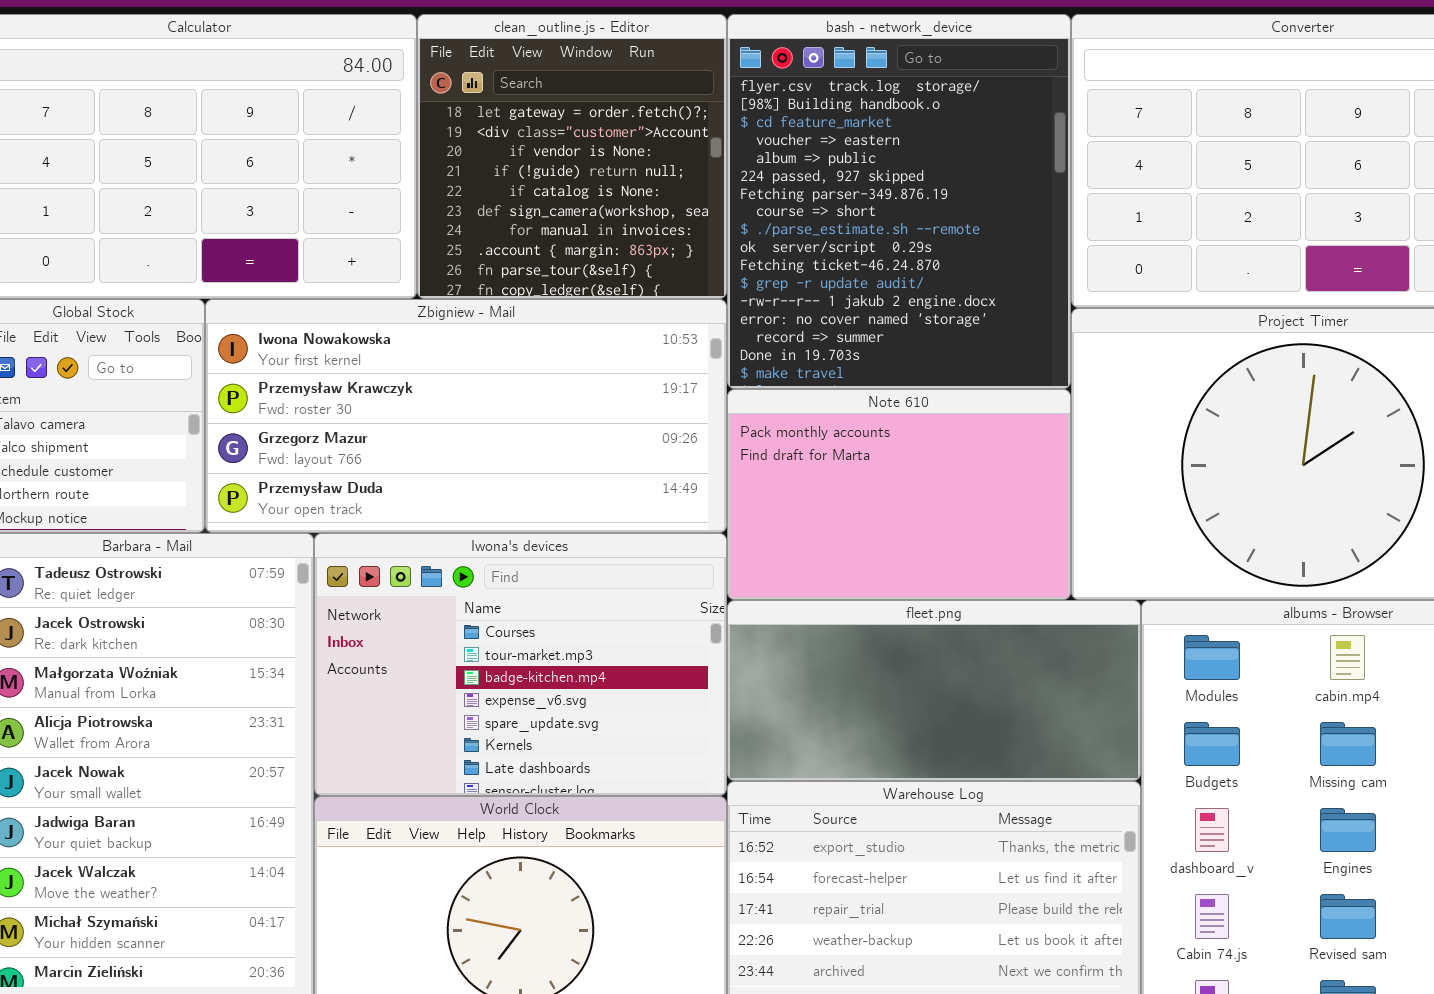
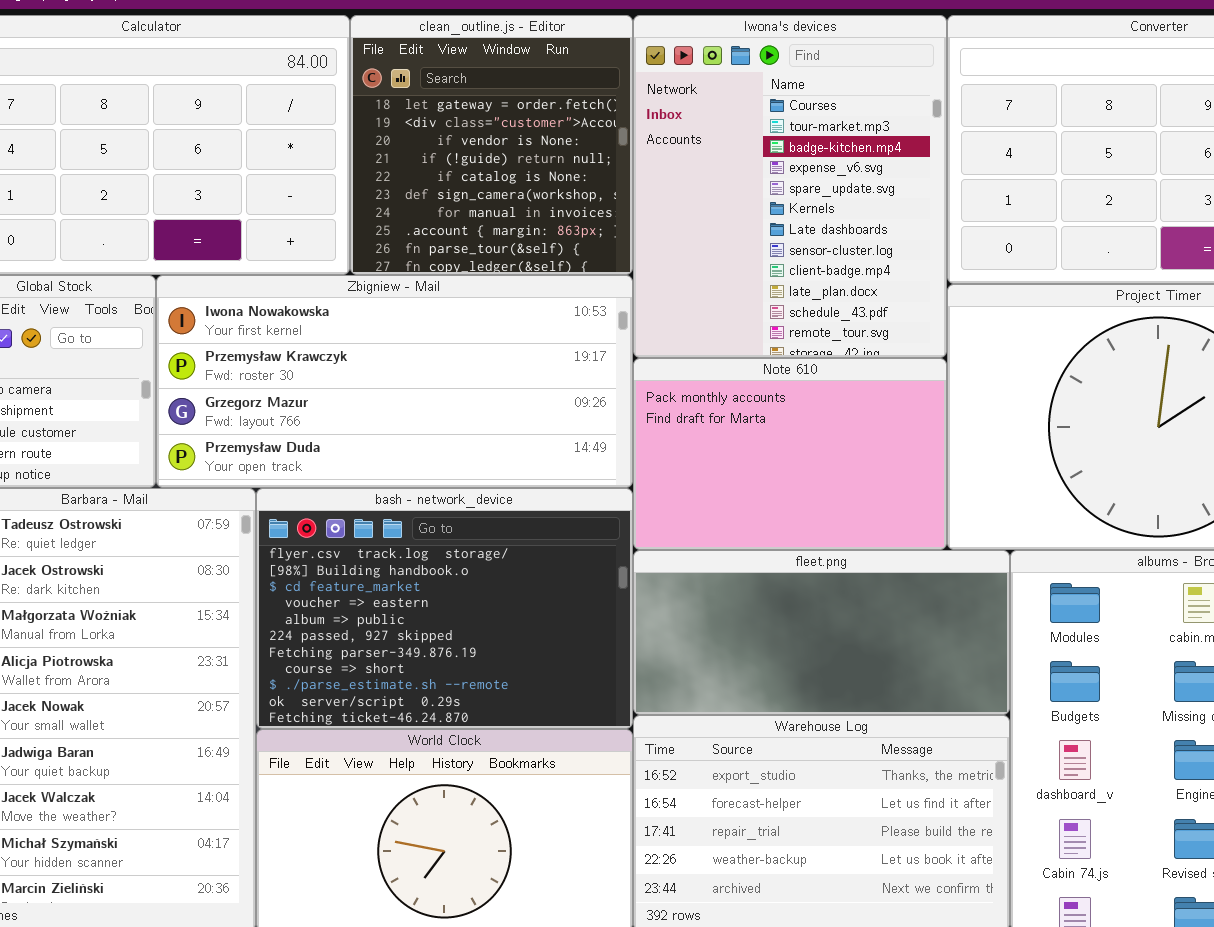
bash - network_device: [727,14,1071,389] -> [256,488,633,729], moved, resized
Iwona's devices: [314,533,727,796] -> [633,15,947,358], moved, resized

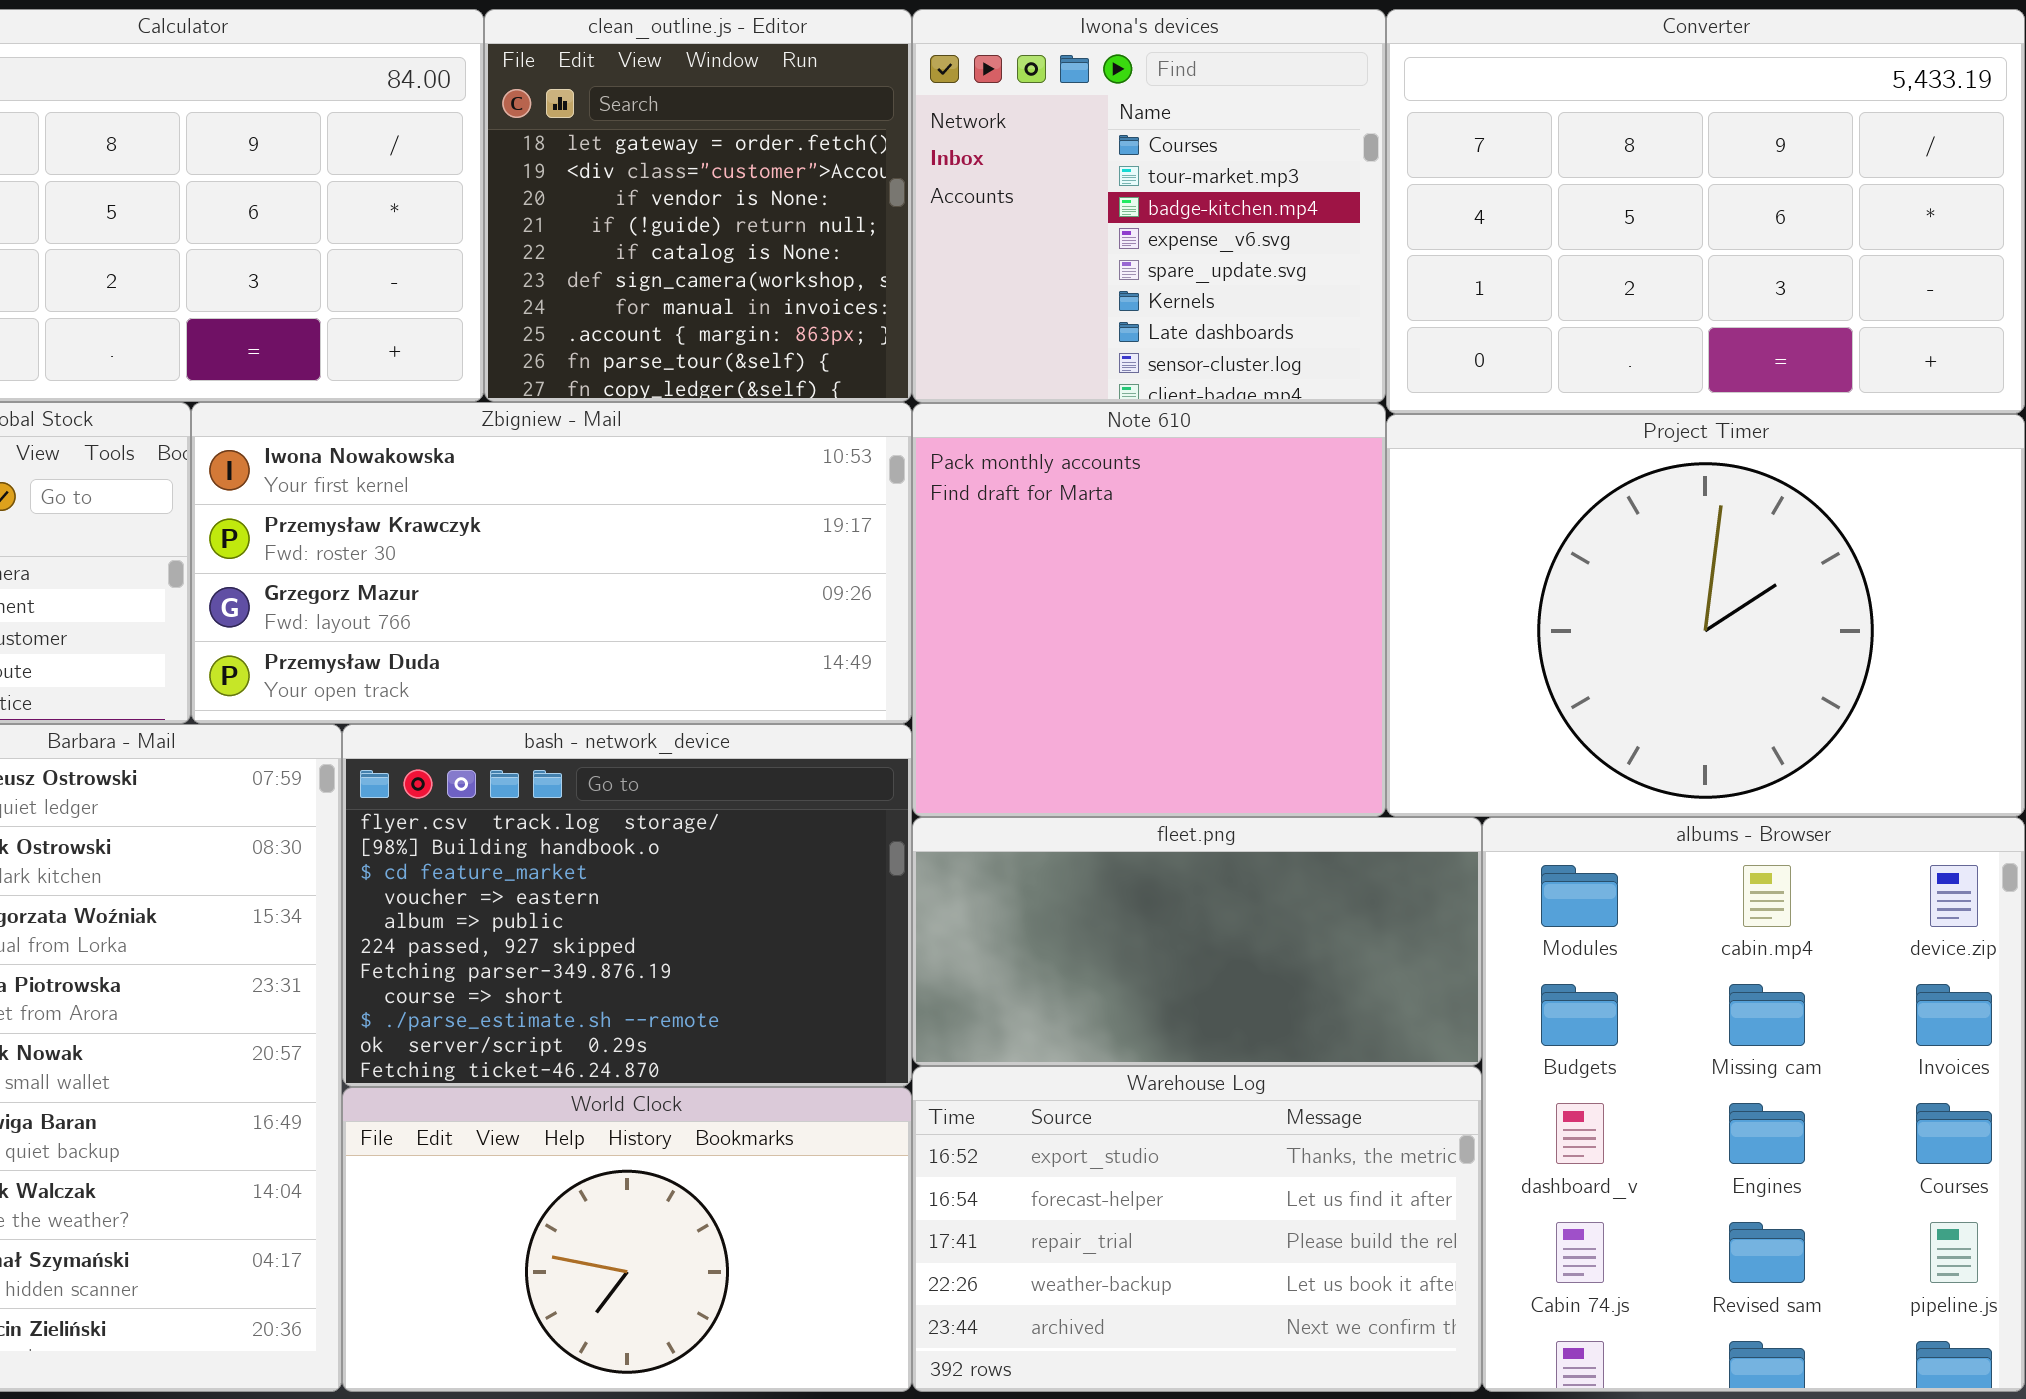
Iwona's devices: [633,15,947,358] -> [912,9,1386,403], resized
Note 610: [633,358,947,550] -> [912,403,1386,817], resized

